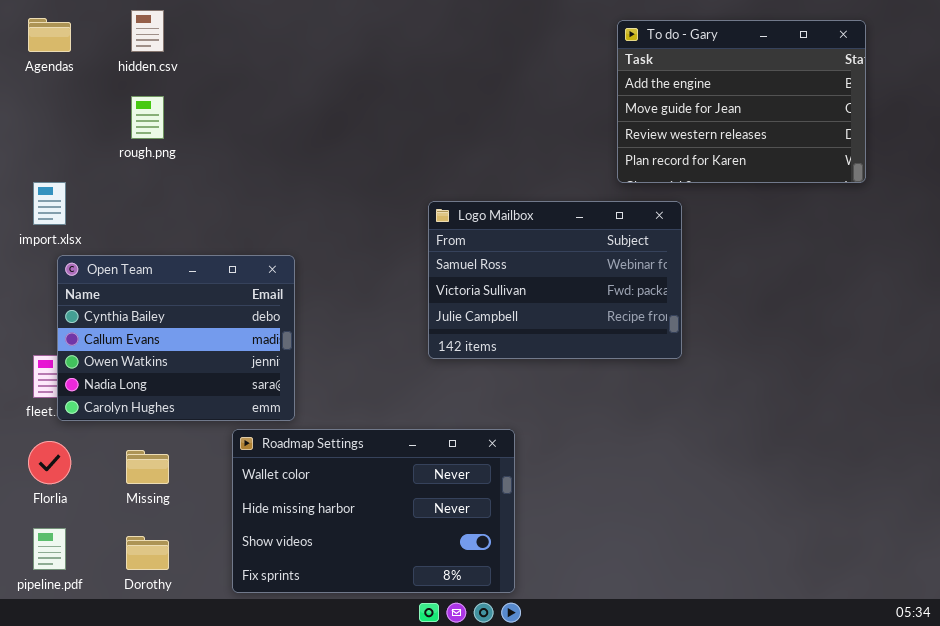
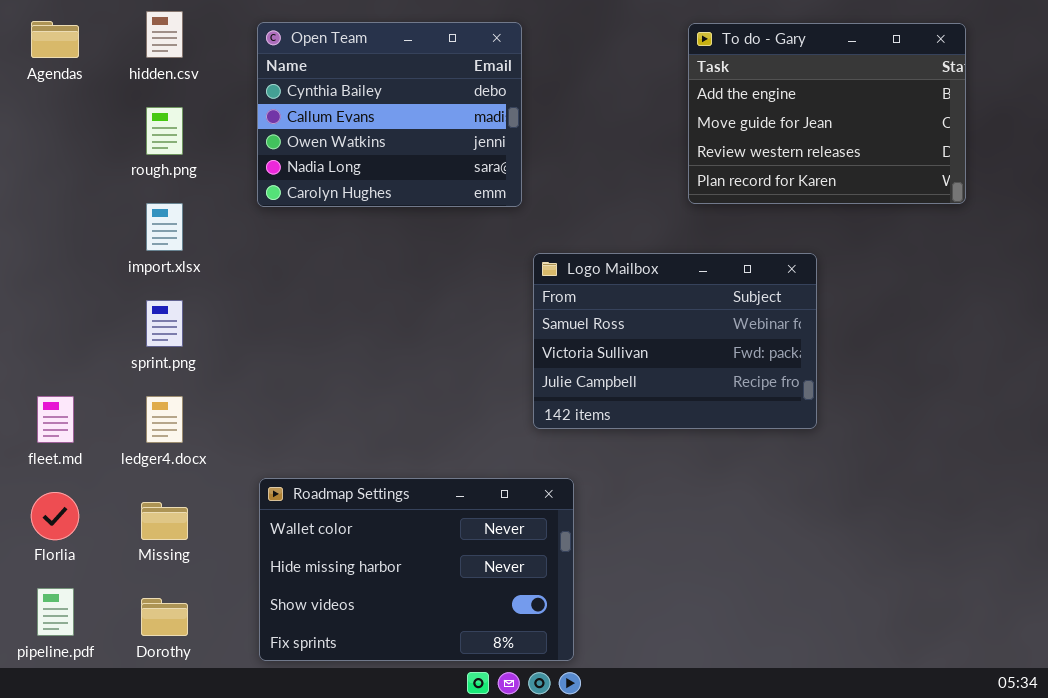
import.xlsx: [33,182,66,225] -> [146,203,183,251], moved
Logo Mailbox: [428,201,682,359] -> [533,253,817,429], moved
Open Team: [57,255,295,421] -> [257,22,522,207], moved

